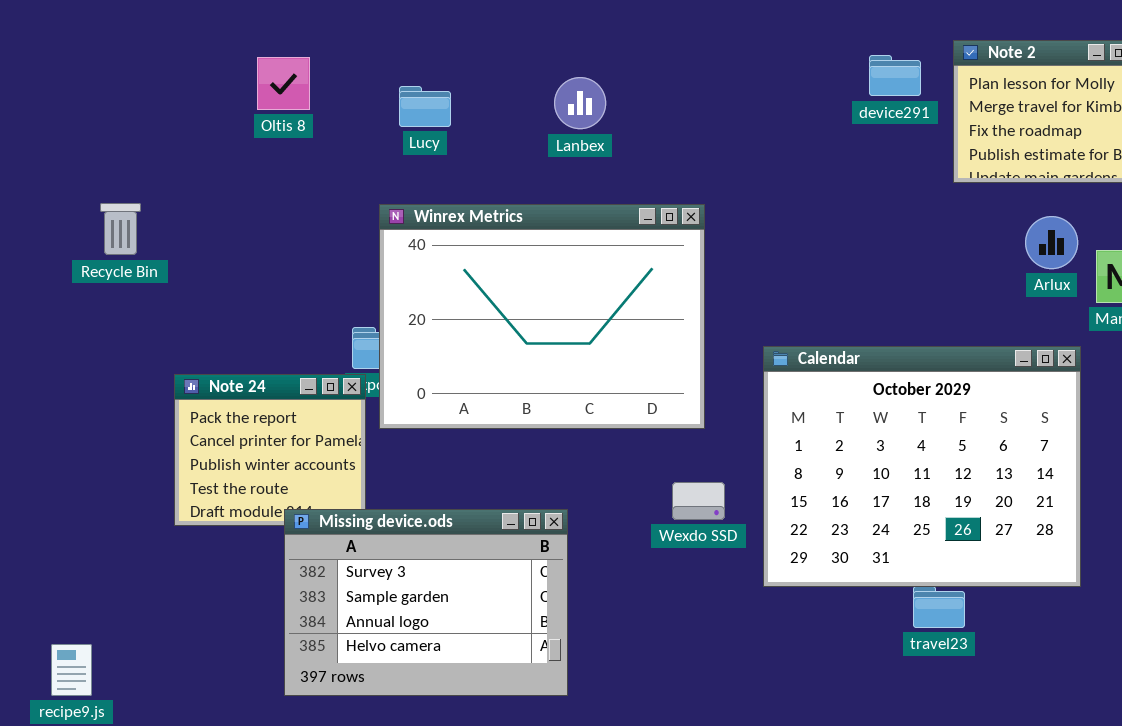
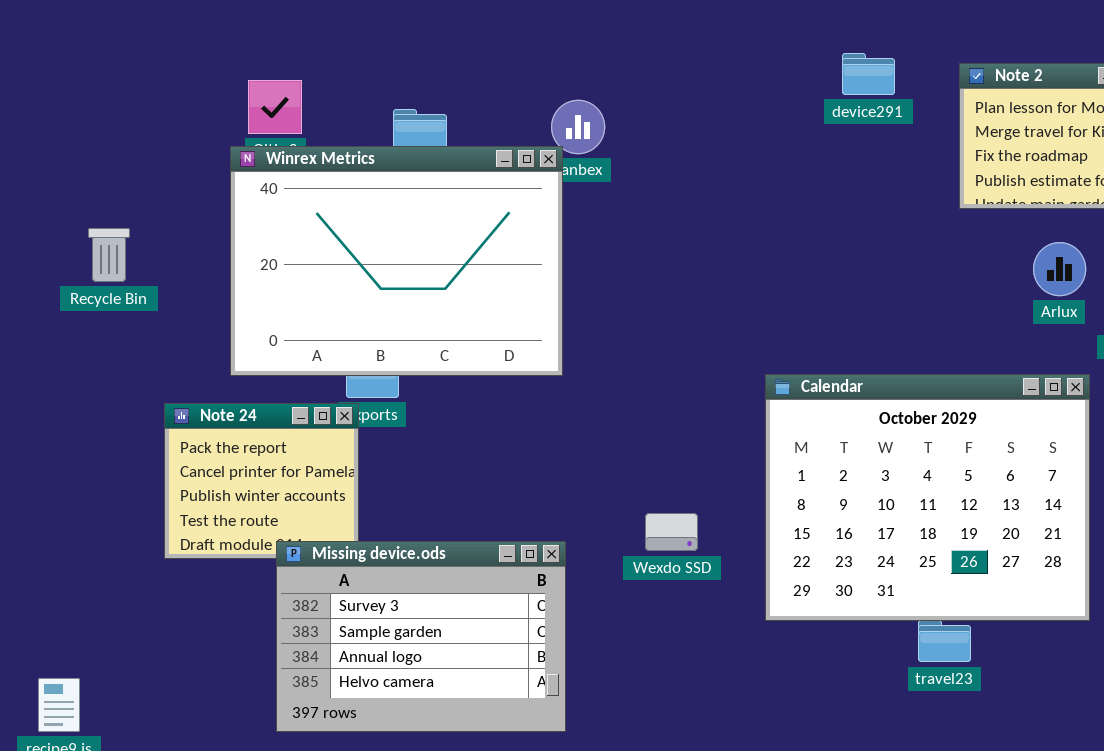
device291: [869,55,921,96] -> [842,53,895,95], moved
Winrex Metrics: [379,204,705,429] -> [230,146,563,376], moved
Wexdo SSD: [672,482,725,520] -> [645,513,698,551], moved

